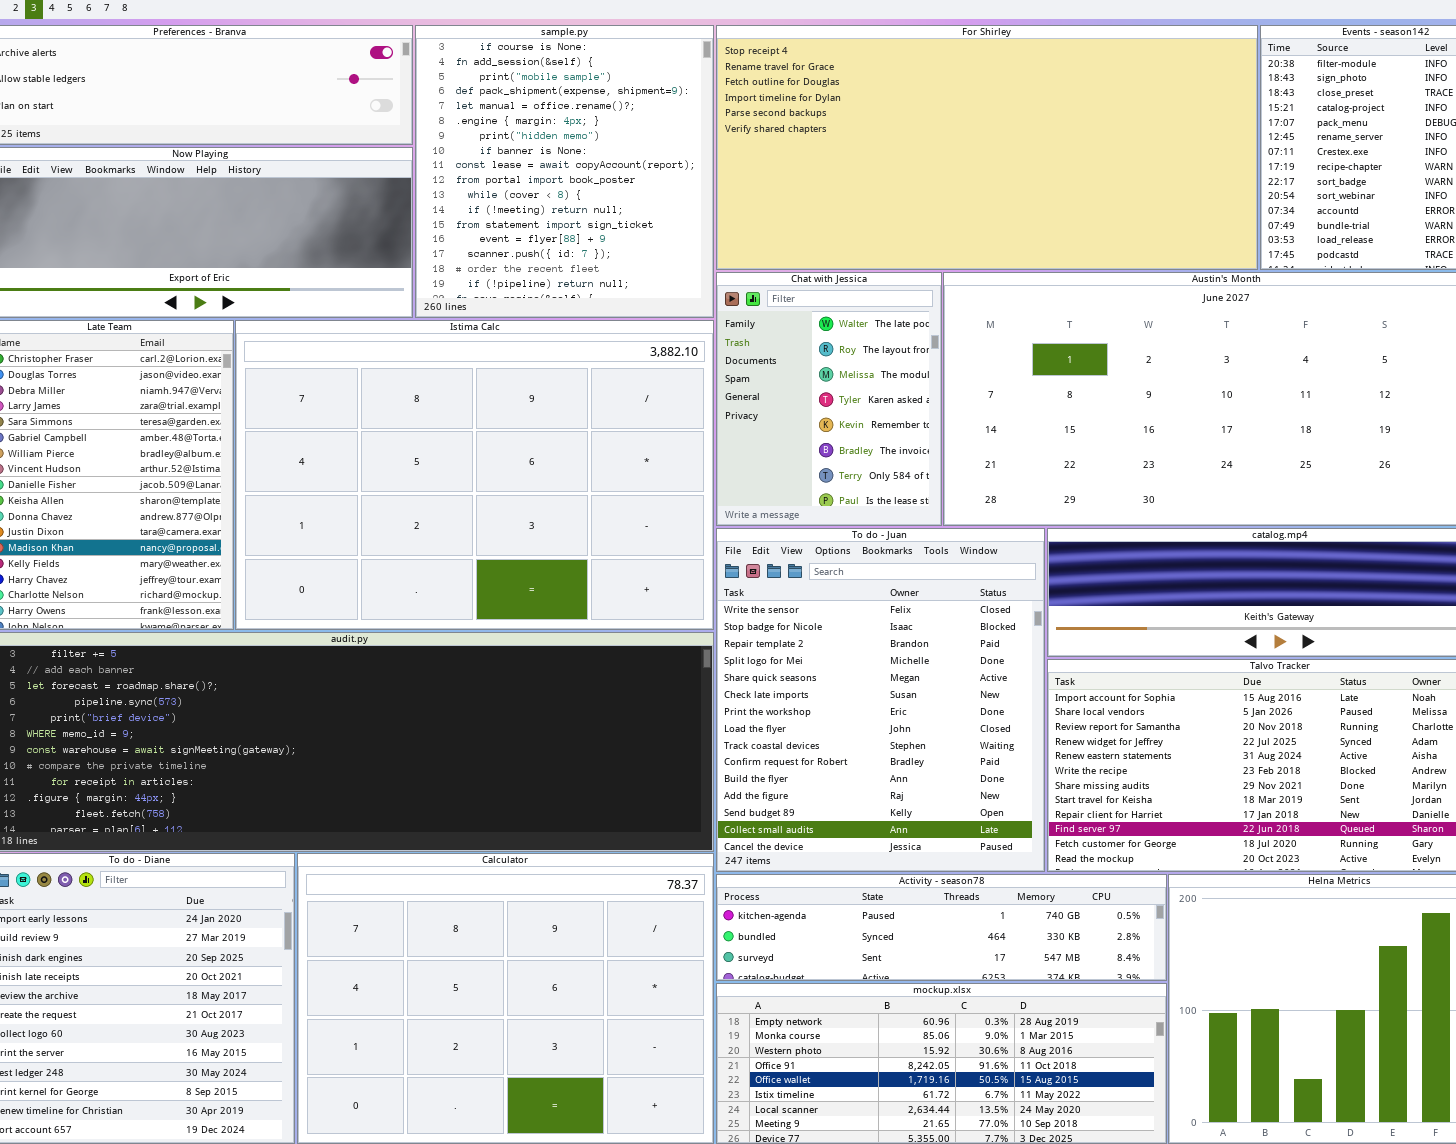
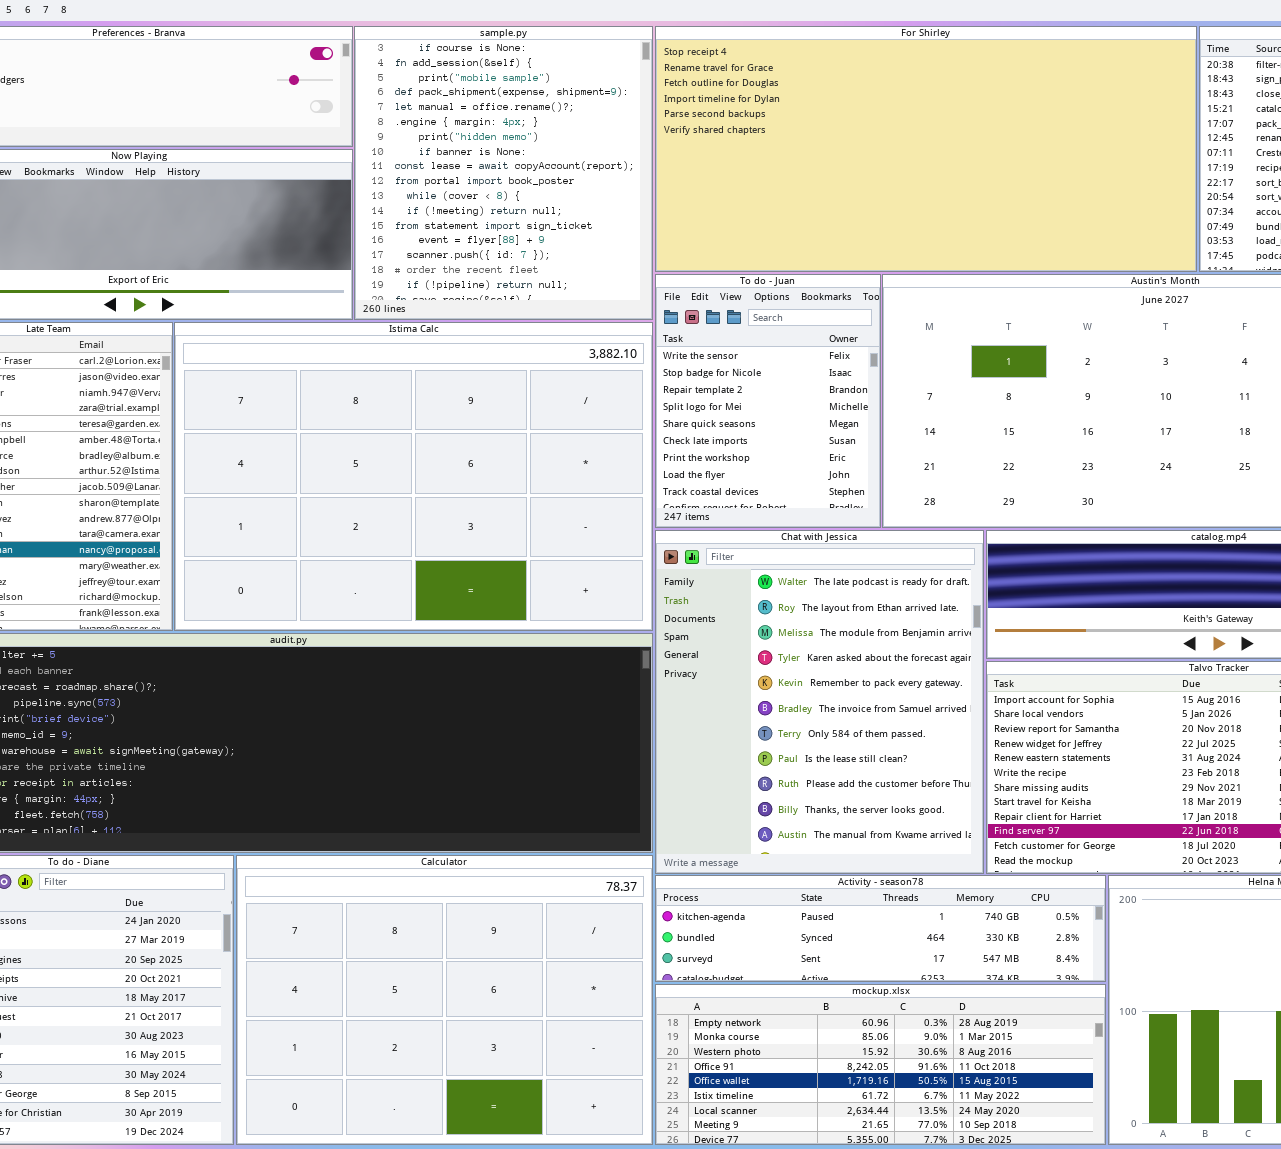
Chat with Jessica: [716,272,942,526] -> [655,530,984,874], moved, resized
To do - Juan: [716,528,1045,872] -> [655,274,881,528], moved, resized

